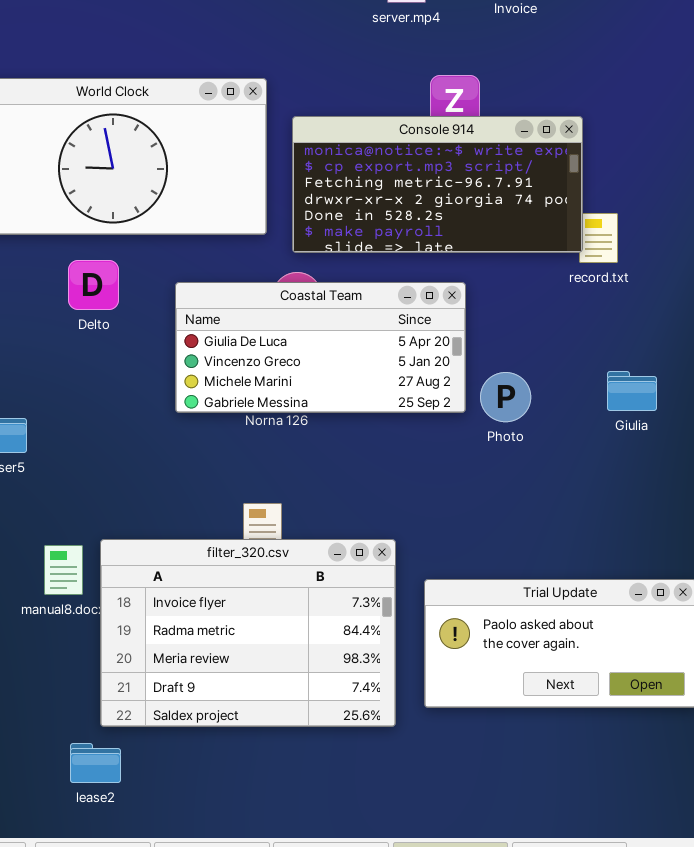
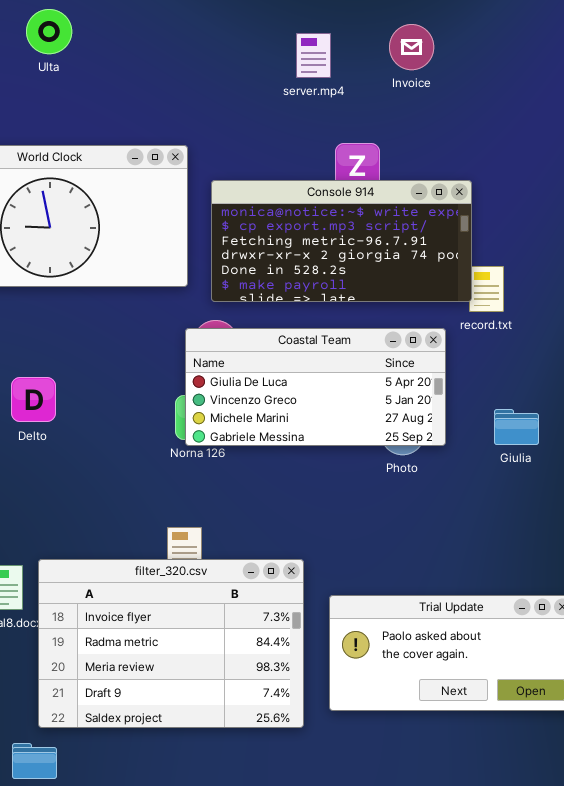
Delto: [68,260,119,310] -> [11,377,56,422], moved
Coastal Team: [175,282,466,413] -> [185,328,446,446], moved

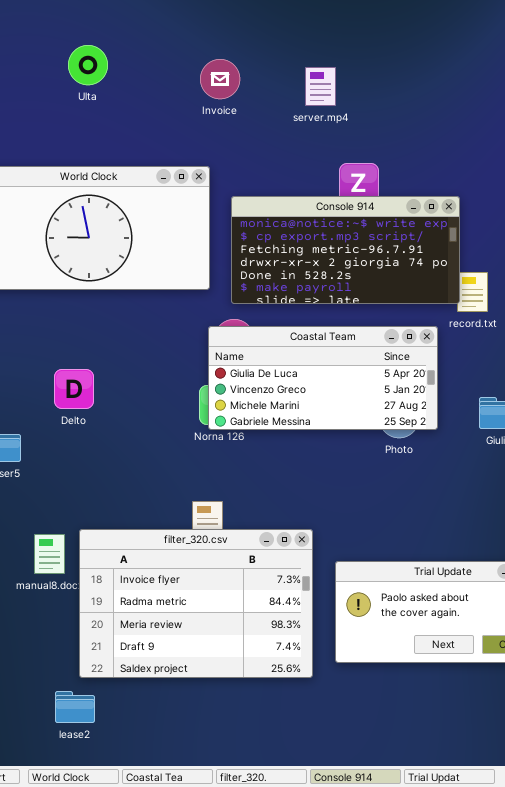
Invoice: [389,24,434,70] -> [200,59,240,99], moved

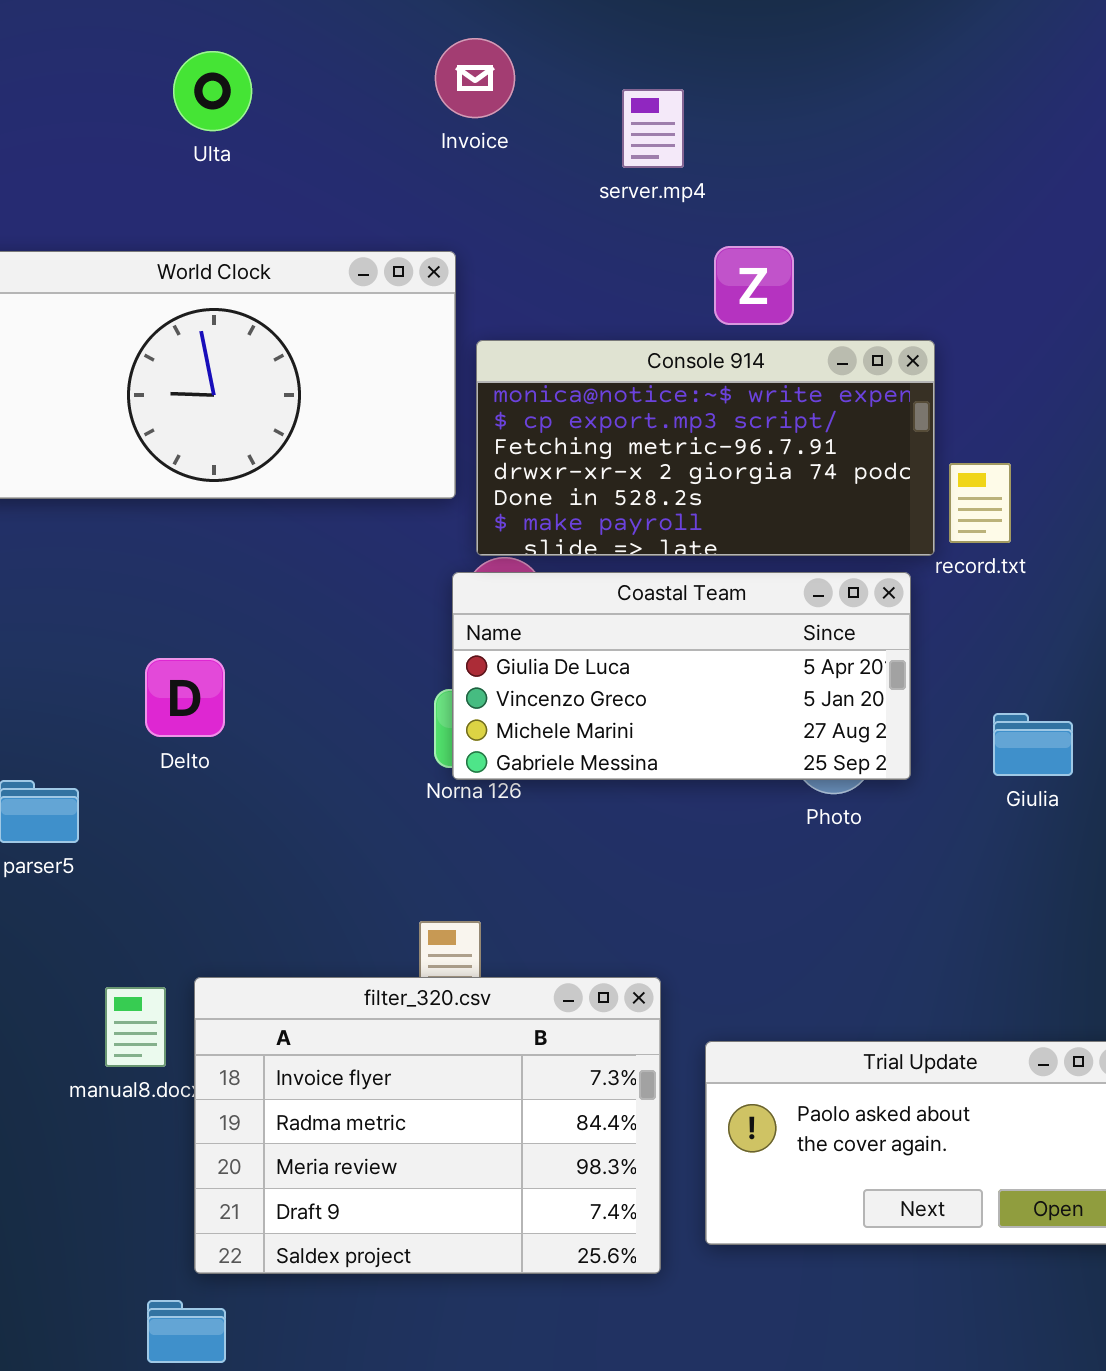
Ulta: [68,45,108,85] -> [173,51,252,131], moved
server.mp4: [305,67,336,106] -> [622,89,684,168], moved
Console 914: [231,196,460,304] -> [476,340,935,556], moved

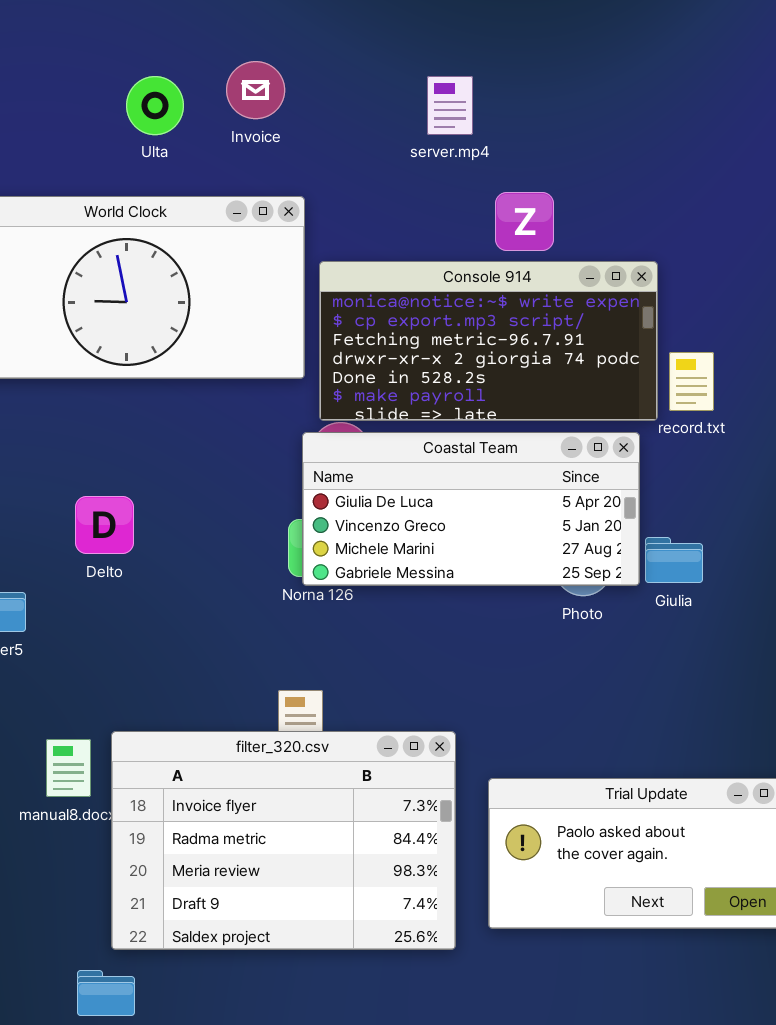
Invoice: [435,38,515,118] -> [226,61,285,119], moved
Ulta: [173,51,252,131] -> [126,76,184,135], moved
Giulia: [993,713,1073,776] -> [645,537,703,583], moved

